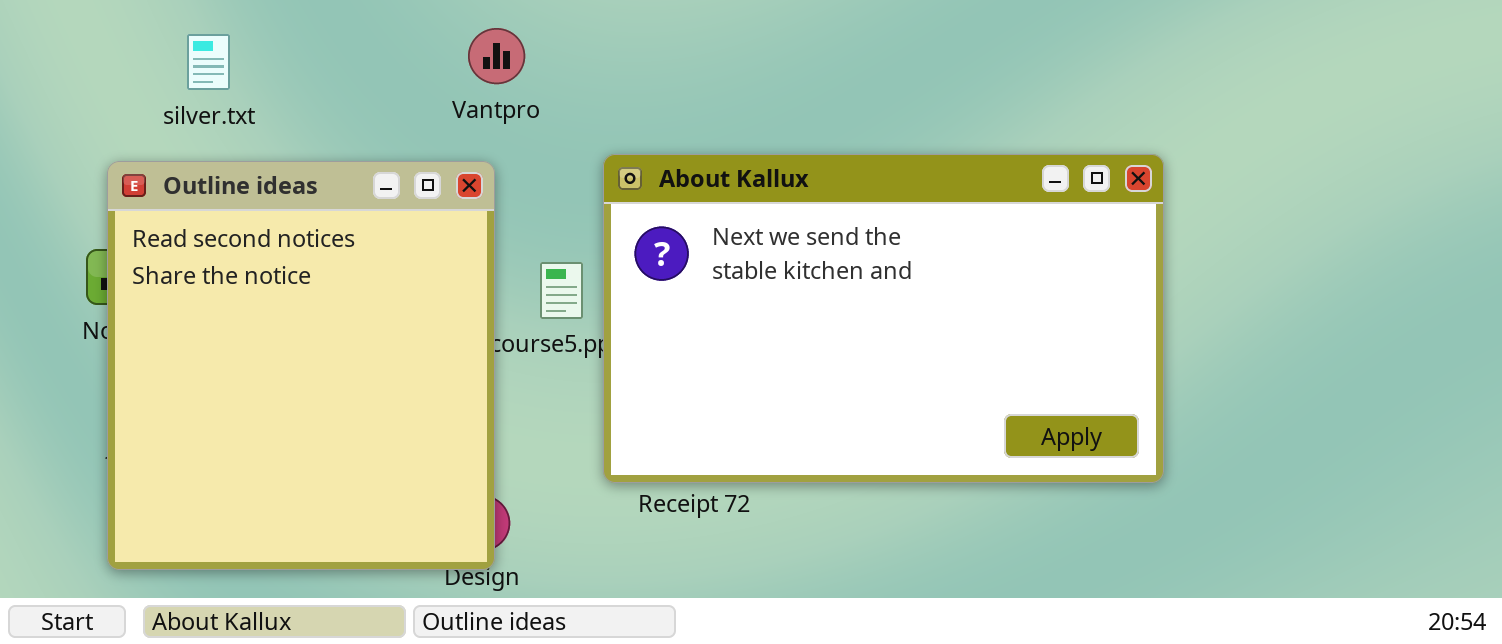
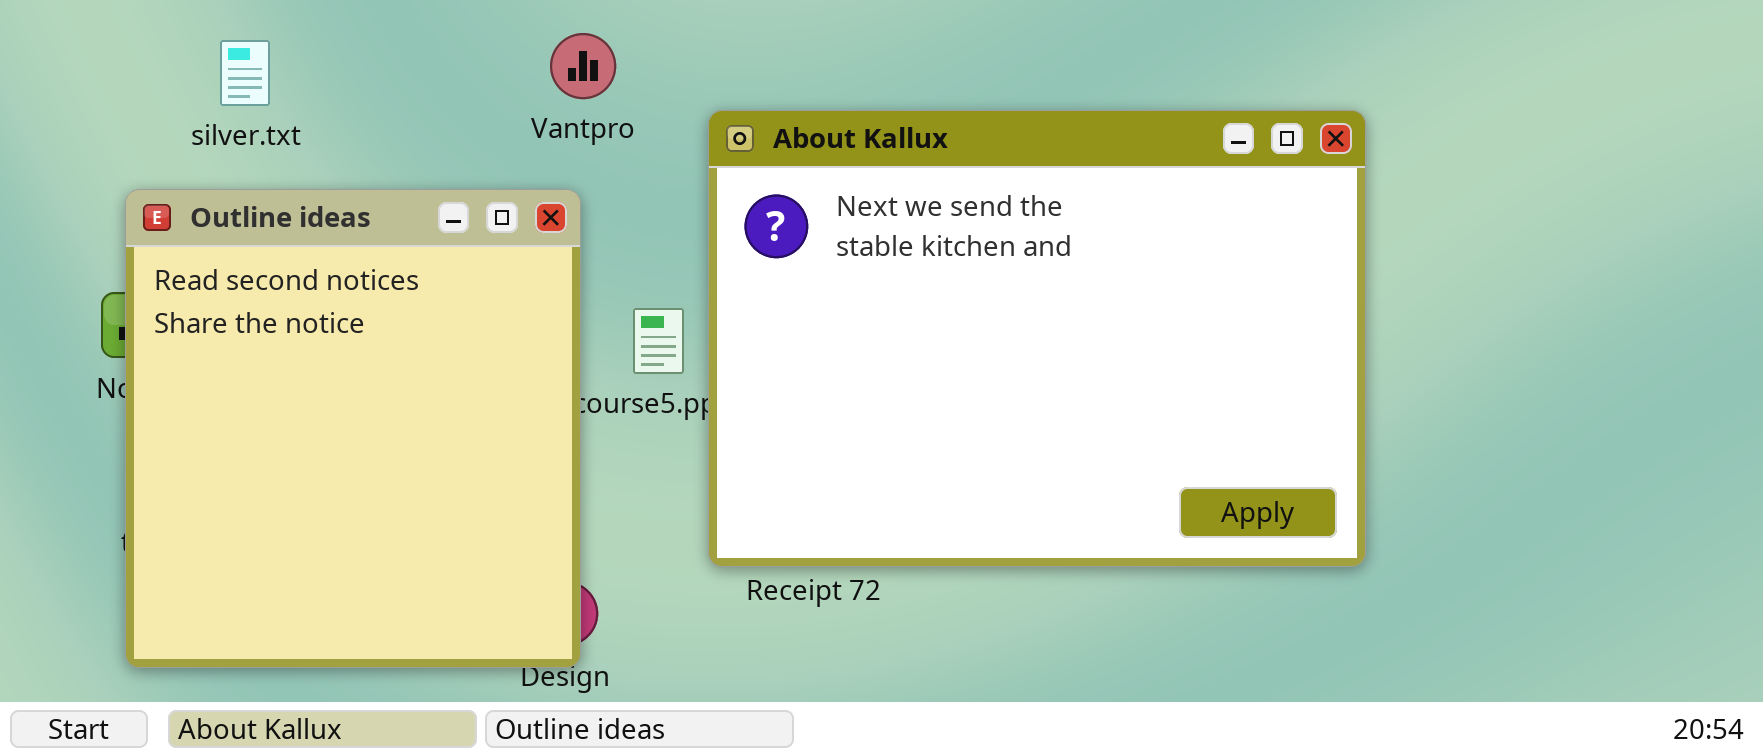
About Kallux: [603,154,1164,483] -> [708,110,1366,567], resized

